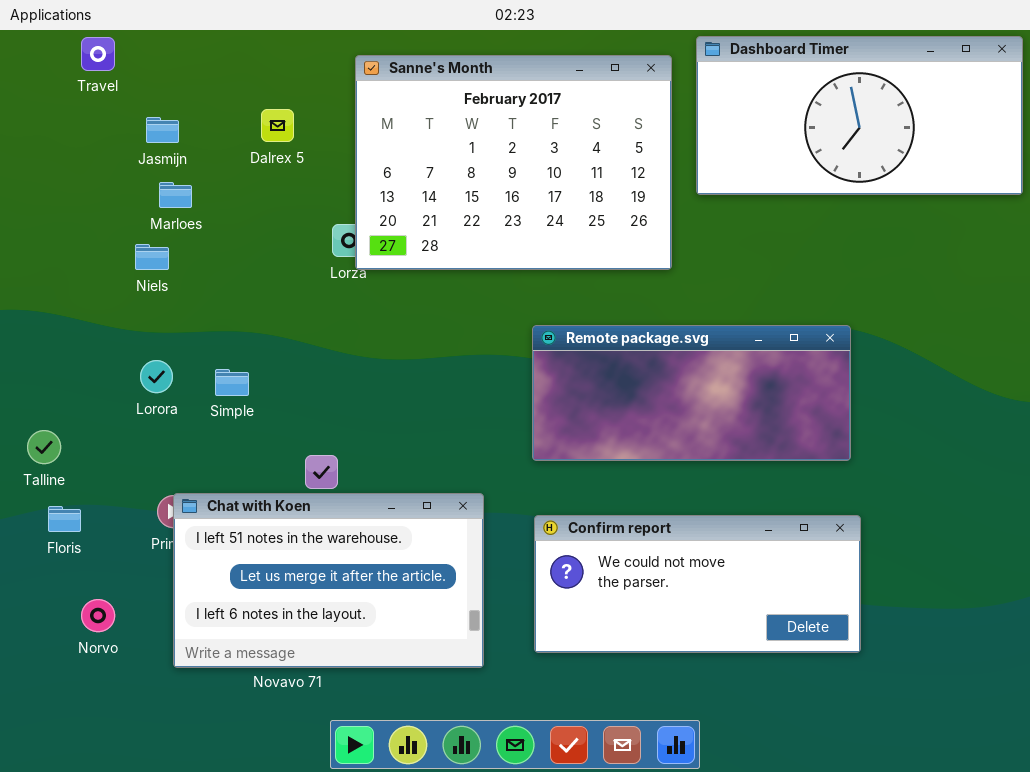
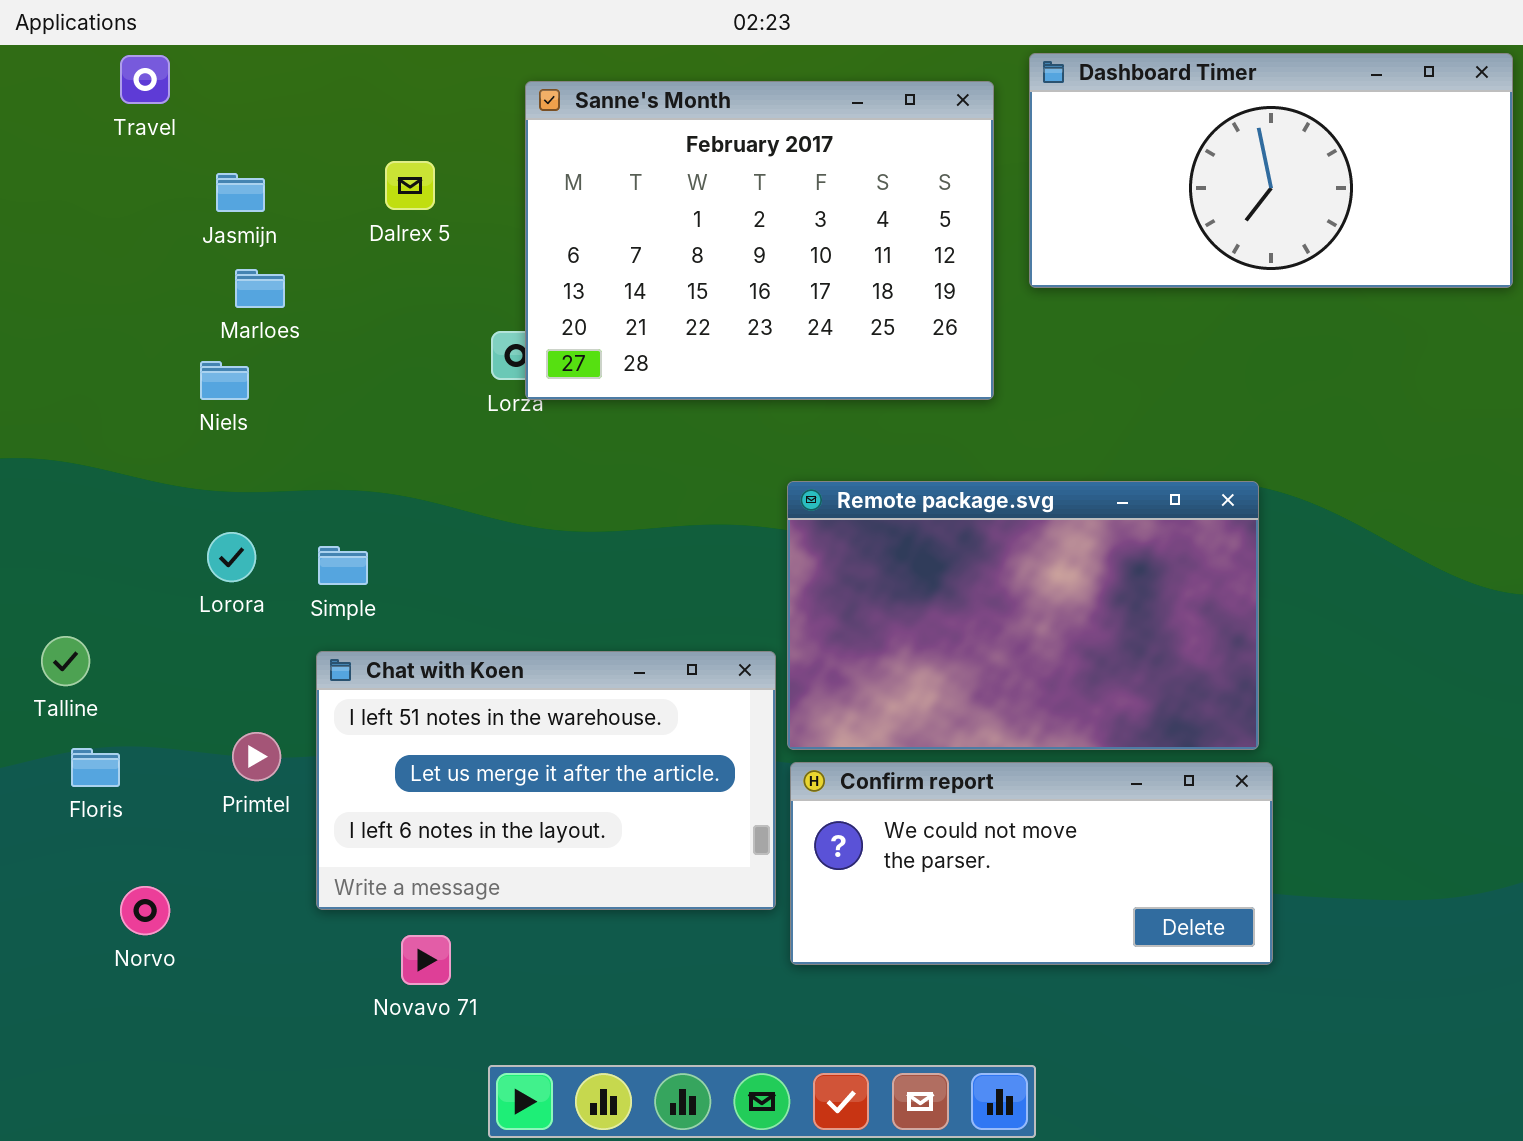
Remote package.svg: [532,325,851,461] -> [787,481,1259,750], resized
Chat with Koen: [173,493,484,668] -> [316,651,776,910], moved

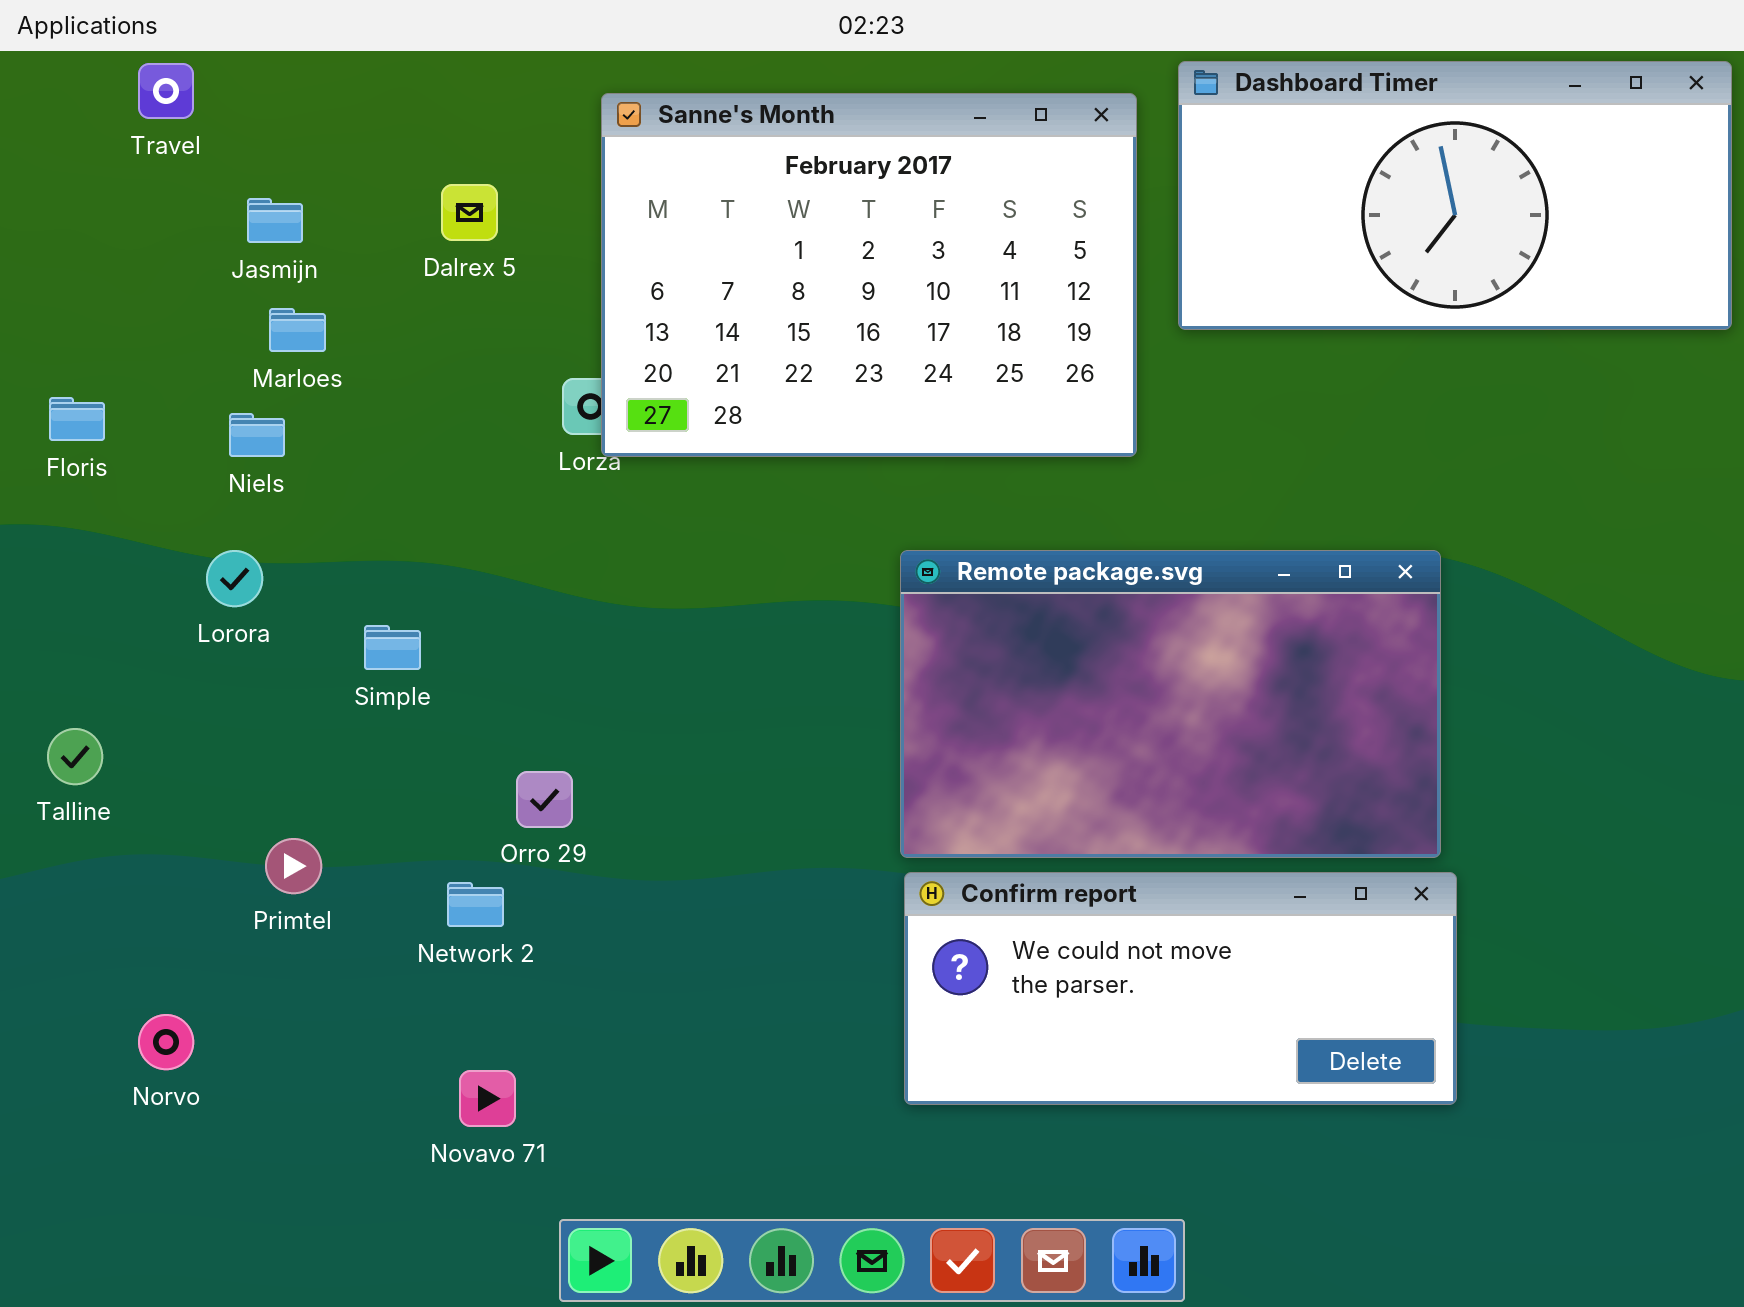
Lorora: [207,532,256,582] -> [206,550,263,607], moved
Chat with Koen: [316,651,776,910] -> none, closed
Floris: [71,748,120,787] -> [49,397,105,441], moved

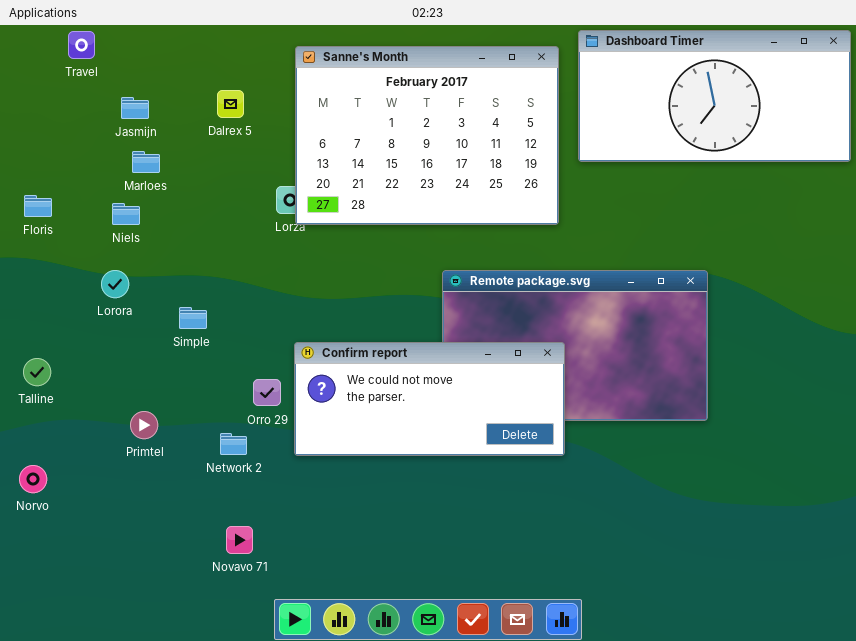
Confirm report: [904,872,1457,1105] -> [294,342,565,456], moved
Norvo: [138,1014,194,1070] -> [19,465,47,493], moved

